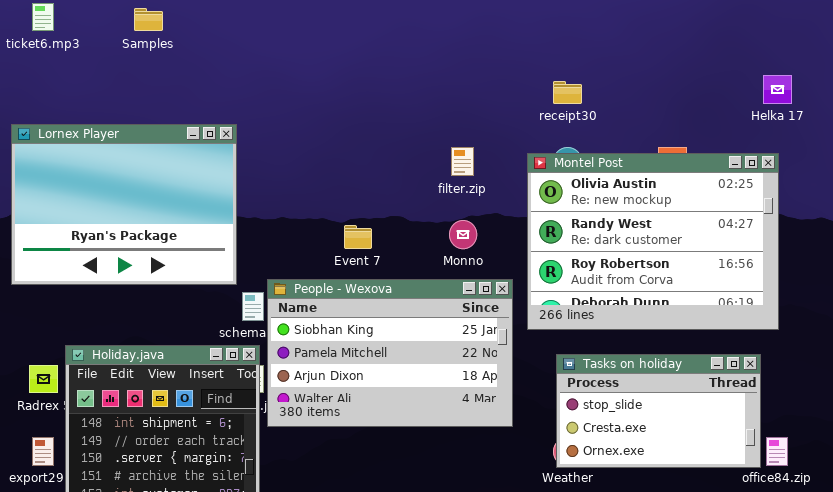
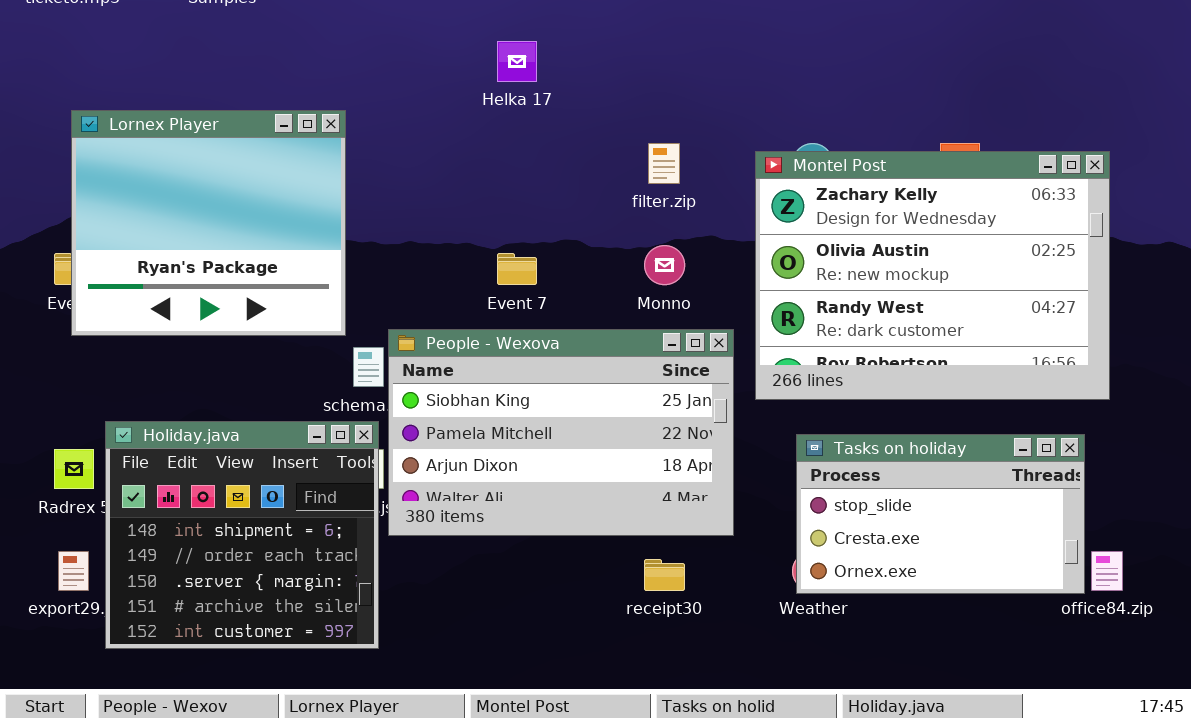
Helka 17: [763,75,792,104] -> [497,41,537,82], moved
receipt30: [553,81,582,104] -> [644,559,685,591], moved
Lornex Player: [11,124,237,285] -> [71,110,346,336], resized
Montel Post: [527,153,779,330] -> [755,151,1110,400], scrolled up 1 row

